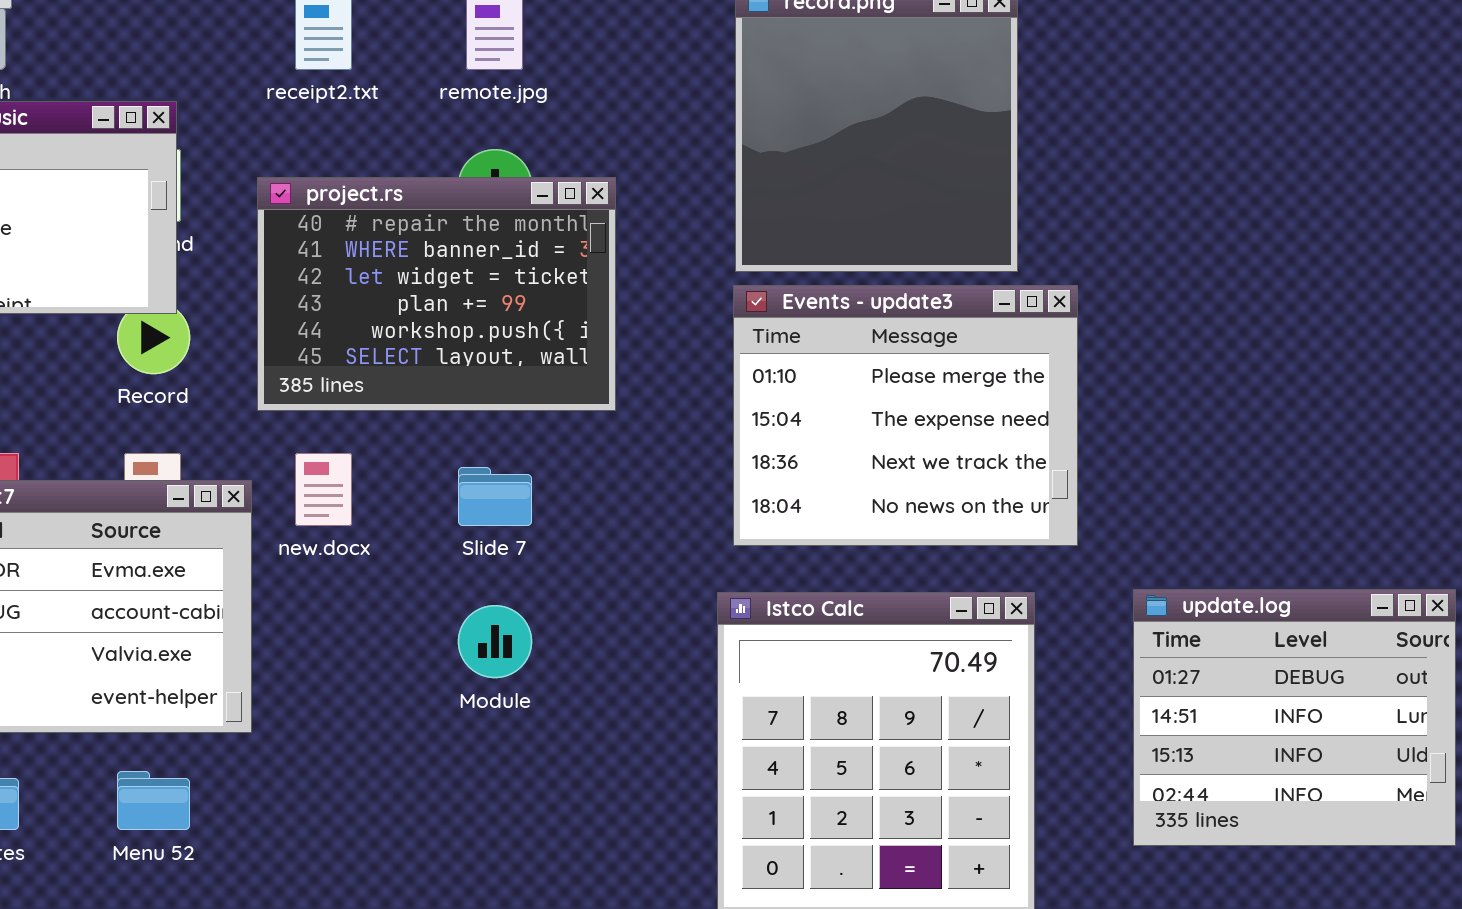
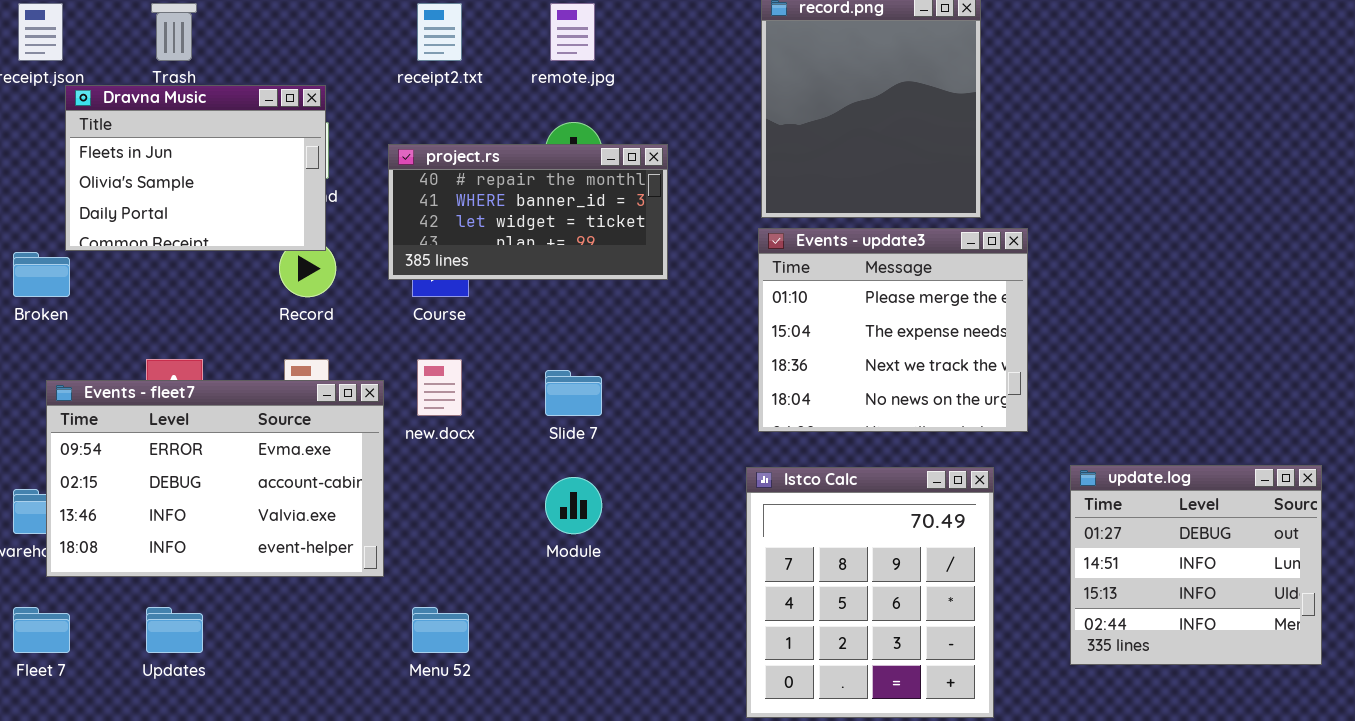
project.rs: [257,177,616,411] -> [388,144,668,280], resized
Menu 52: [117,771,190,830] -> [412,607,469,653], moved

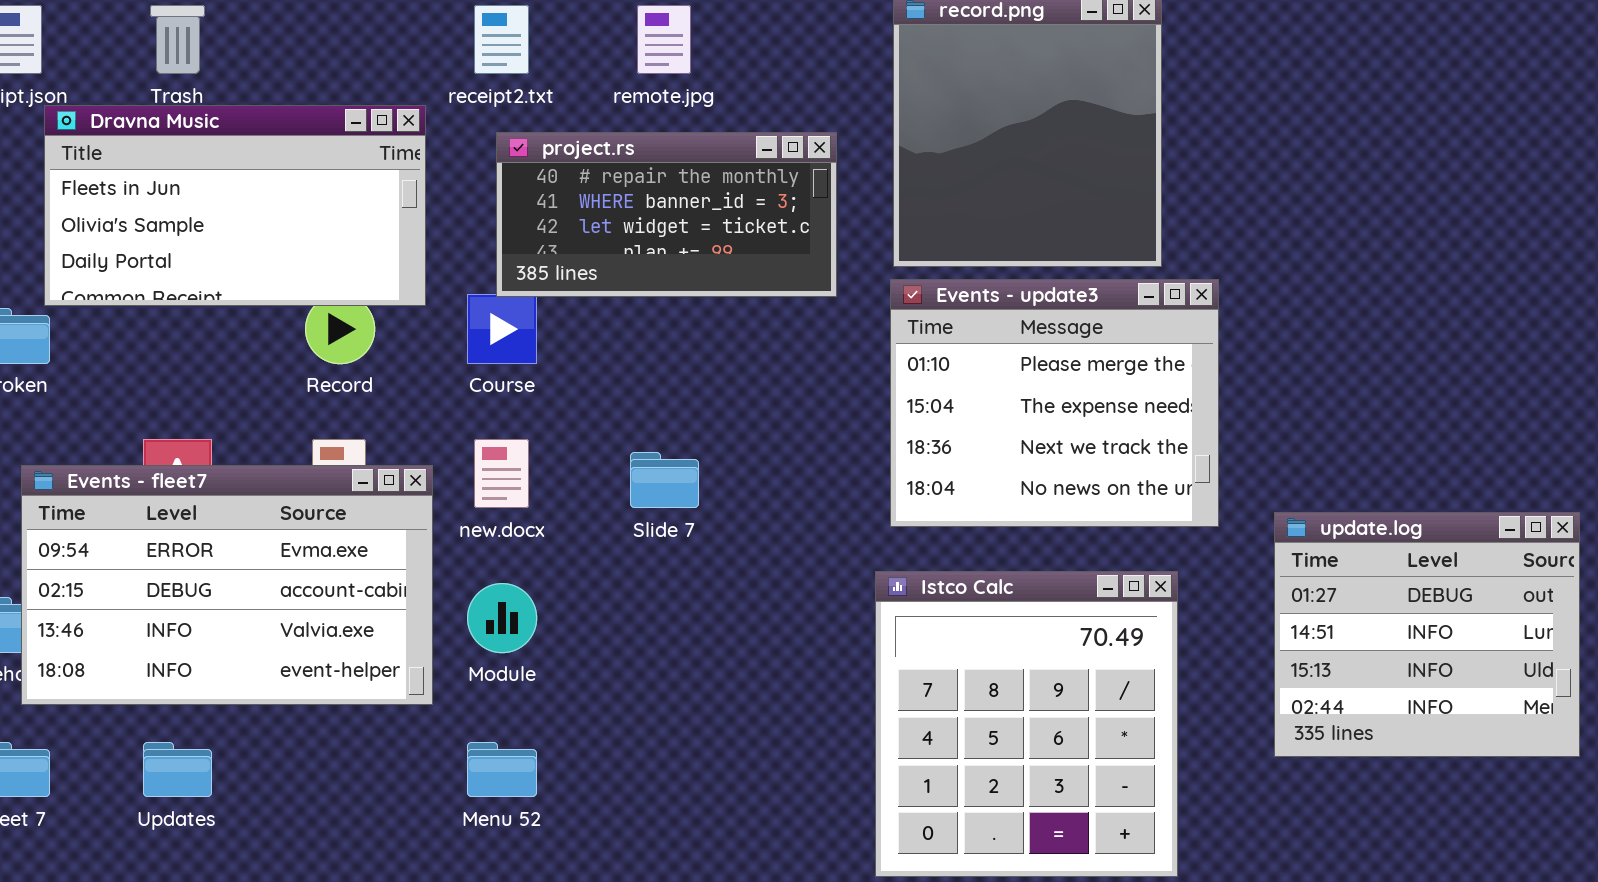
Dravna Music: [65,85,326,251] -> [44,105,426,306], resized
project.rs: [388,144,668,280] -> [496,132,837,297], moved
update.log: [1070,465,1322,665] -> [1274,512,1580,757], moved
Module: [545,477,602,534] -> [467,583,537,653], moved

